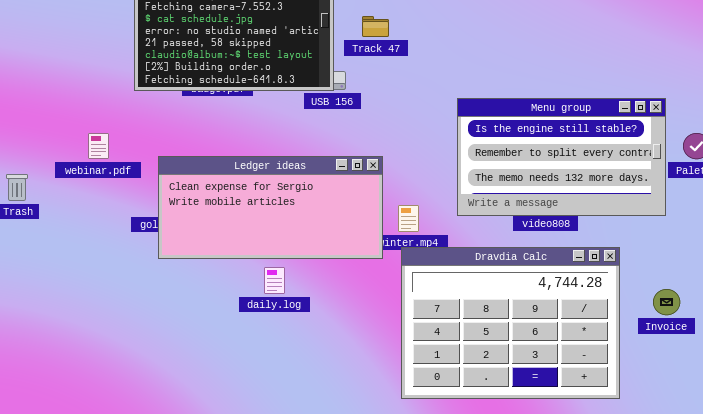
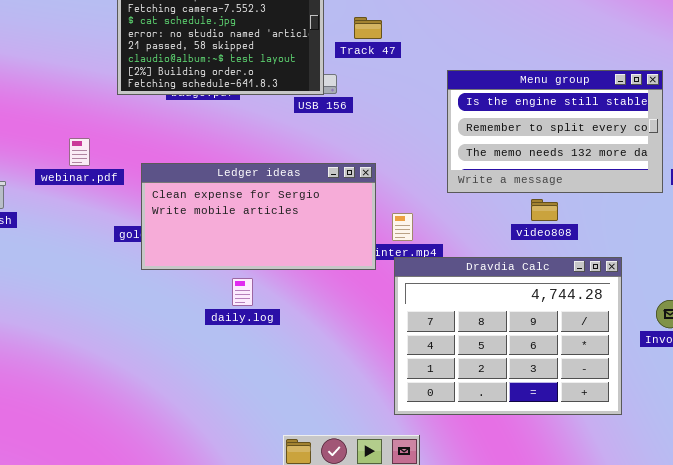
Menu group: [457,98,666,216] -> [447,70,663,193], moved
daily.log: [264,267,285,294] -> [232,278,253,306], moved

